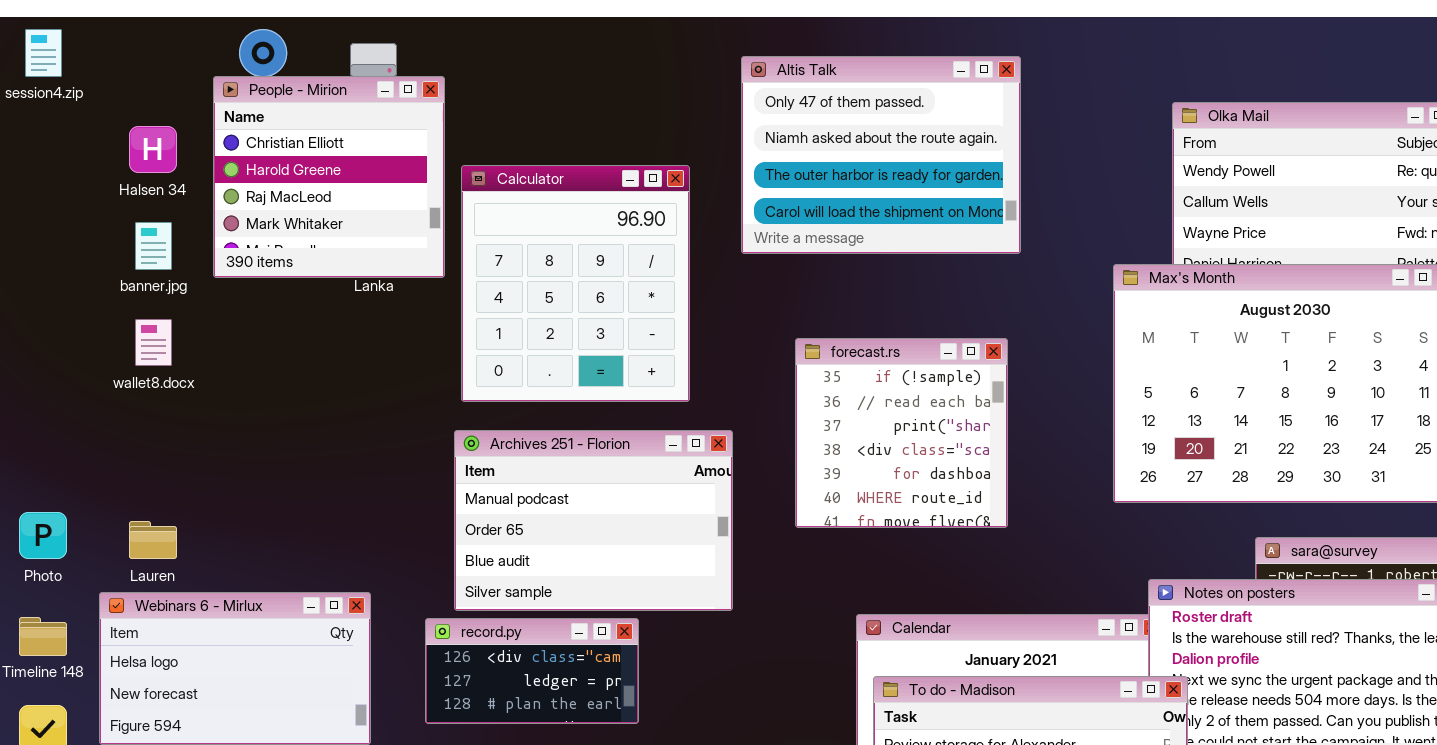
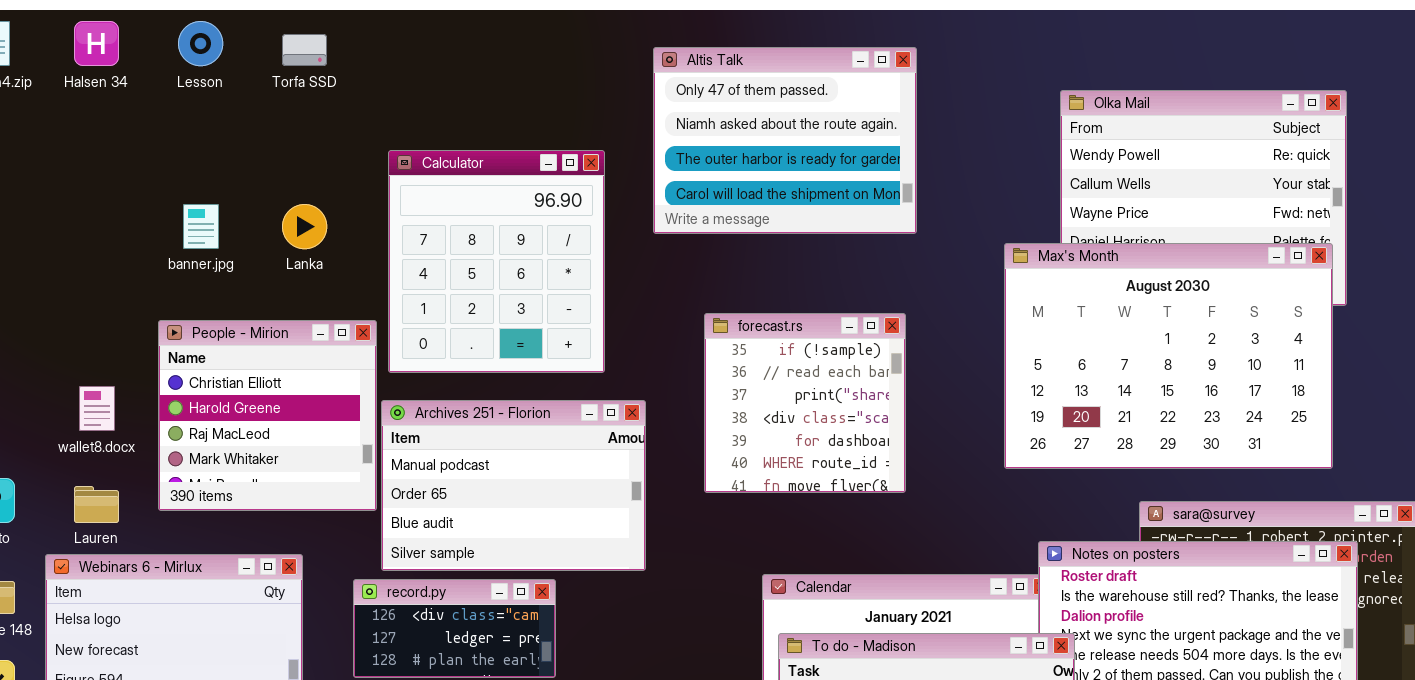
People - Mirion: [213,76,445,278] -> [158,320,377,511], moved
Halsen 34: [129,126,177,173] -> [74,21,119,66], moved
banner.jpg: [135,222,172,270] -> [183,204,219,249], moved
wallet8.docx: [135,319,172,366] -> [79,386,115,431], moved

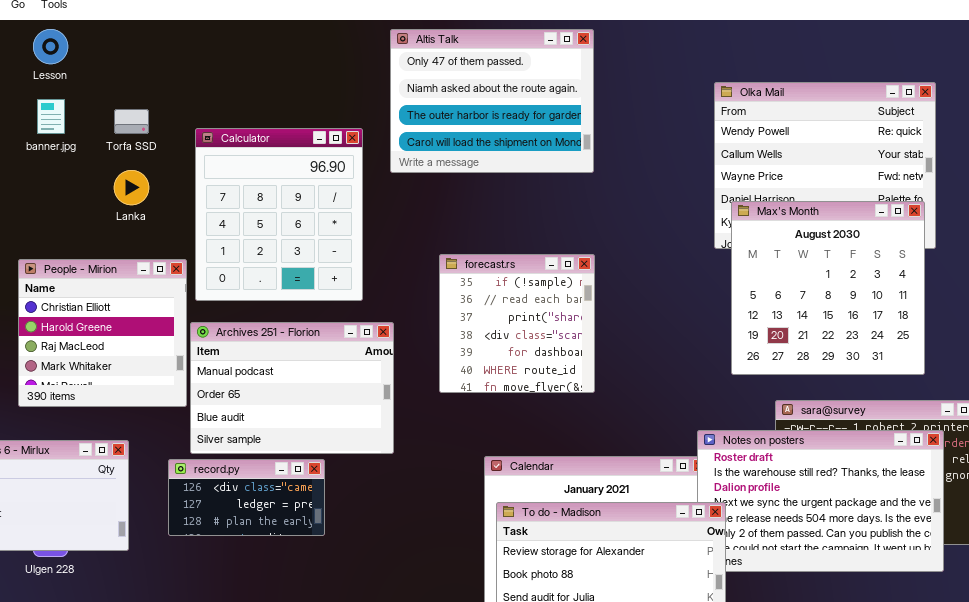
Torfa SSD: [282,34,327,66] -> [114,109,149,134], moved
Altis Talk: [653,47,917,234] -> [390,29,594,173], moved
banner.jpg: [183,204,219,249] -> [37,99,65,134], moved
Max's Month: [1004,243,1333,469] -> [731,201,925,375], resized

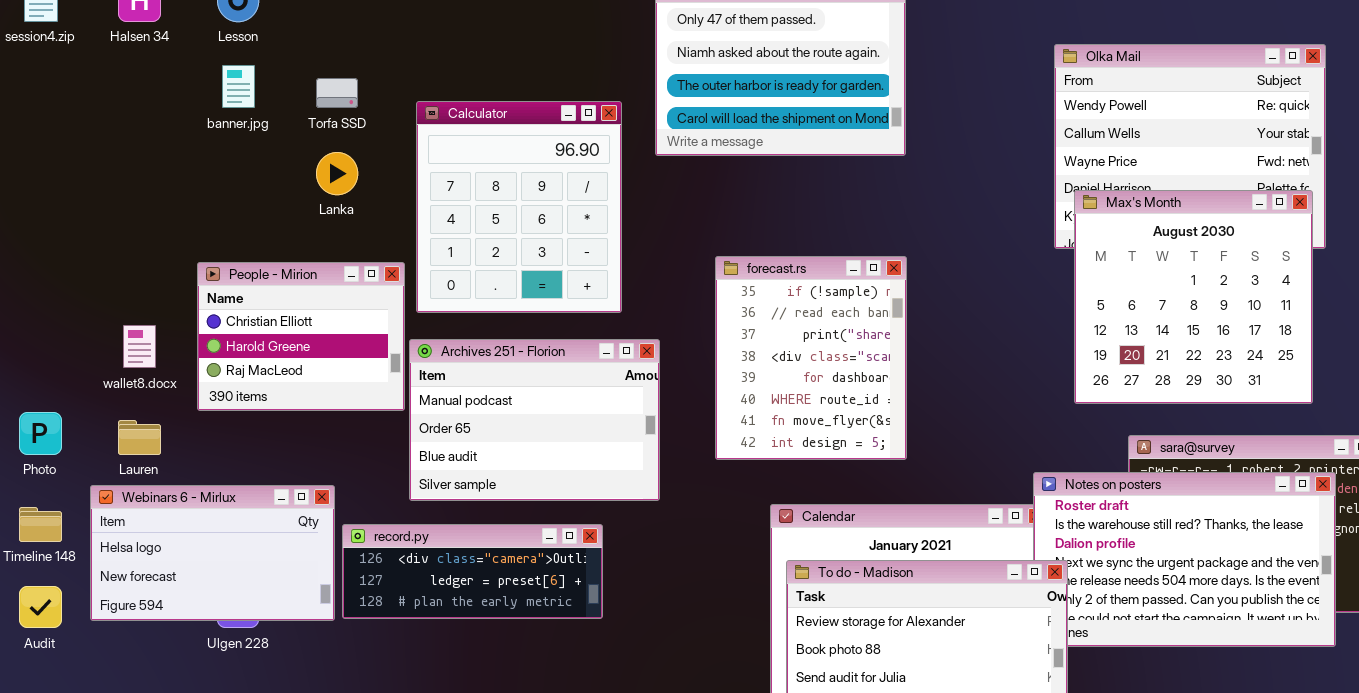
forecast.rs: [439,254,595,393] -> [715,256,907,460], resized
People - Mirion: [18,259,187,407] -> [197,262,405,411], resized
record.py: [168,459,325,536] -> [342,524,603,619], moved, resized

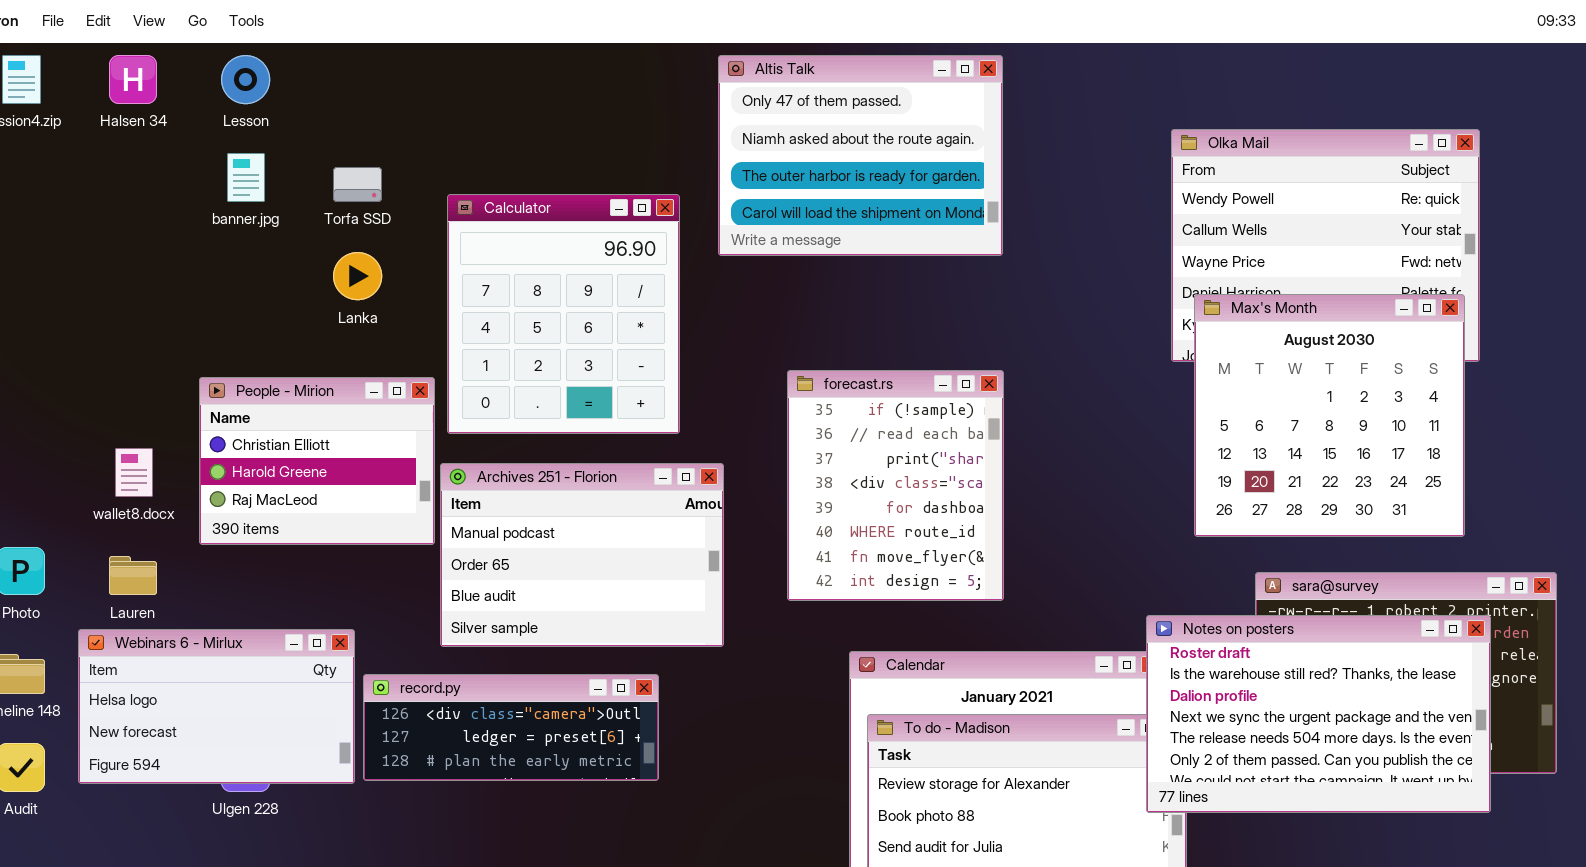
Notes on posters: [1033,472,1336,647] -> [1146,615,1491,813], raised

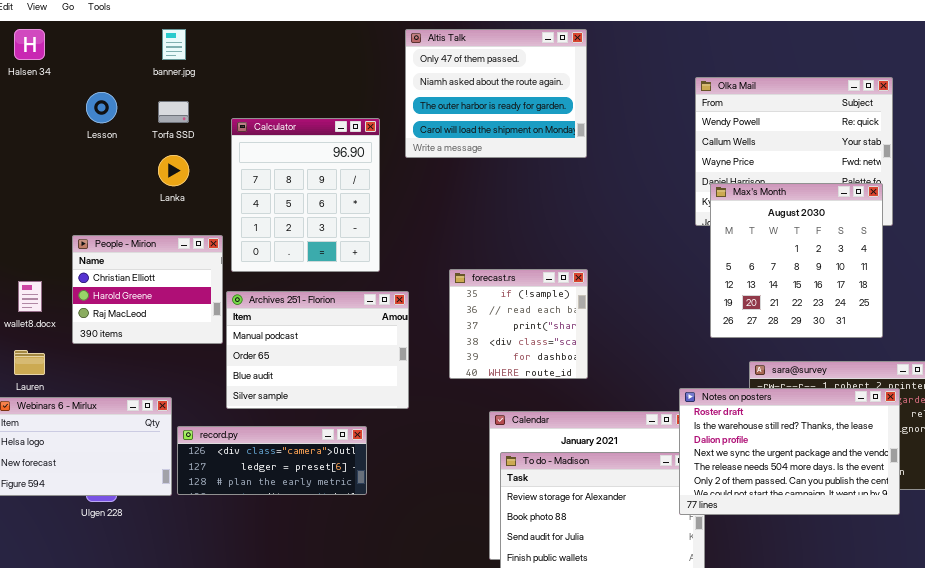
Lesson: [221,55,270,104] -> [86,92,117,123], moved
banner.jpg: [227,153,265,202] -> [162,29,186,60], moved
forecast.rs: [787,370,1004,601] -> [449,269,588,379], resized

